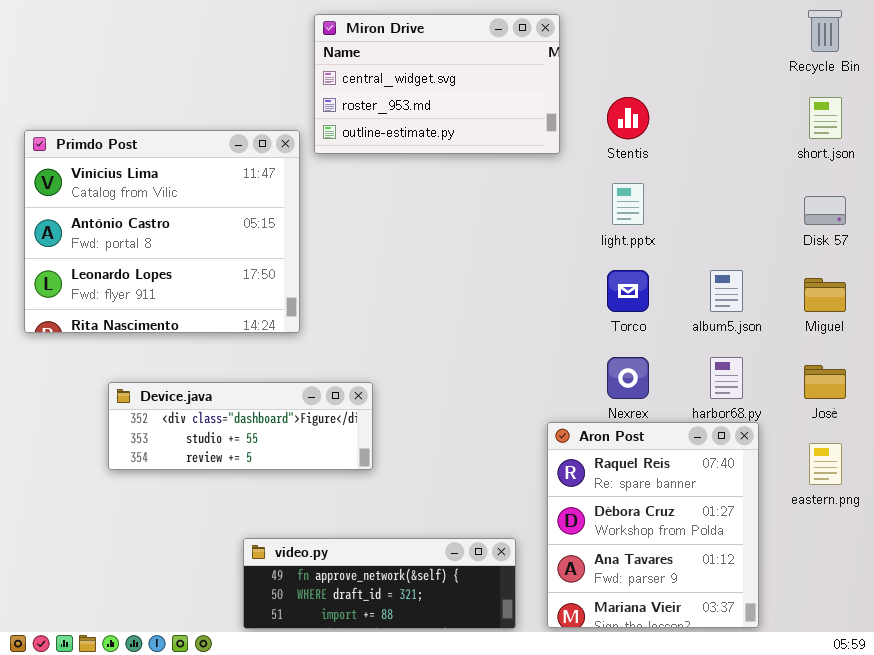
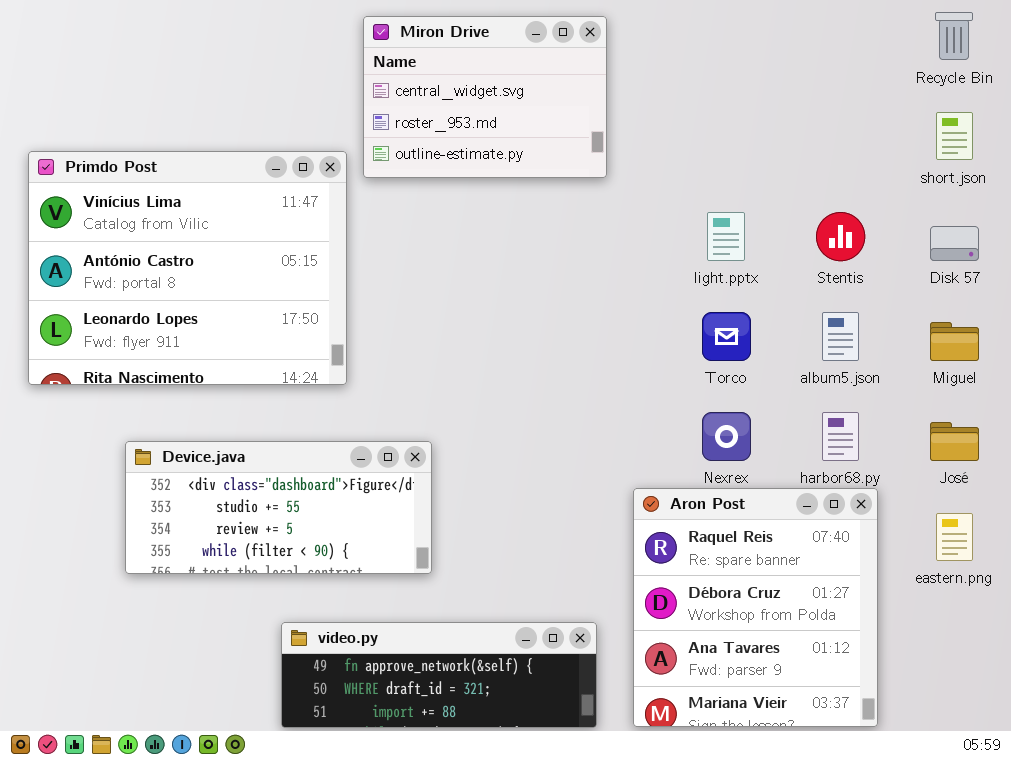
Miron Drive: [314,14,560,154] -> [363,16,607,178], resized
Stentis: [607,97,649,139] -> [816,212,865,261], moved
Device.java: [108,382,373,470] -> [125,441,432,574], resized

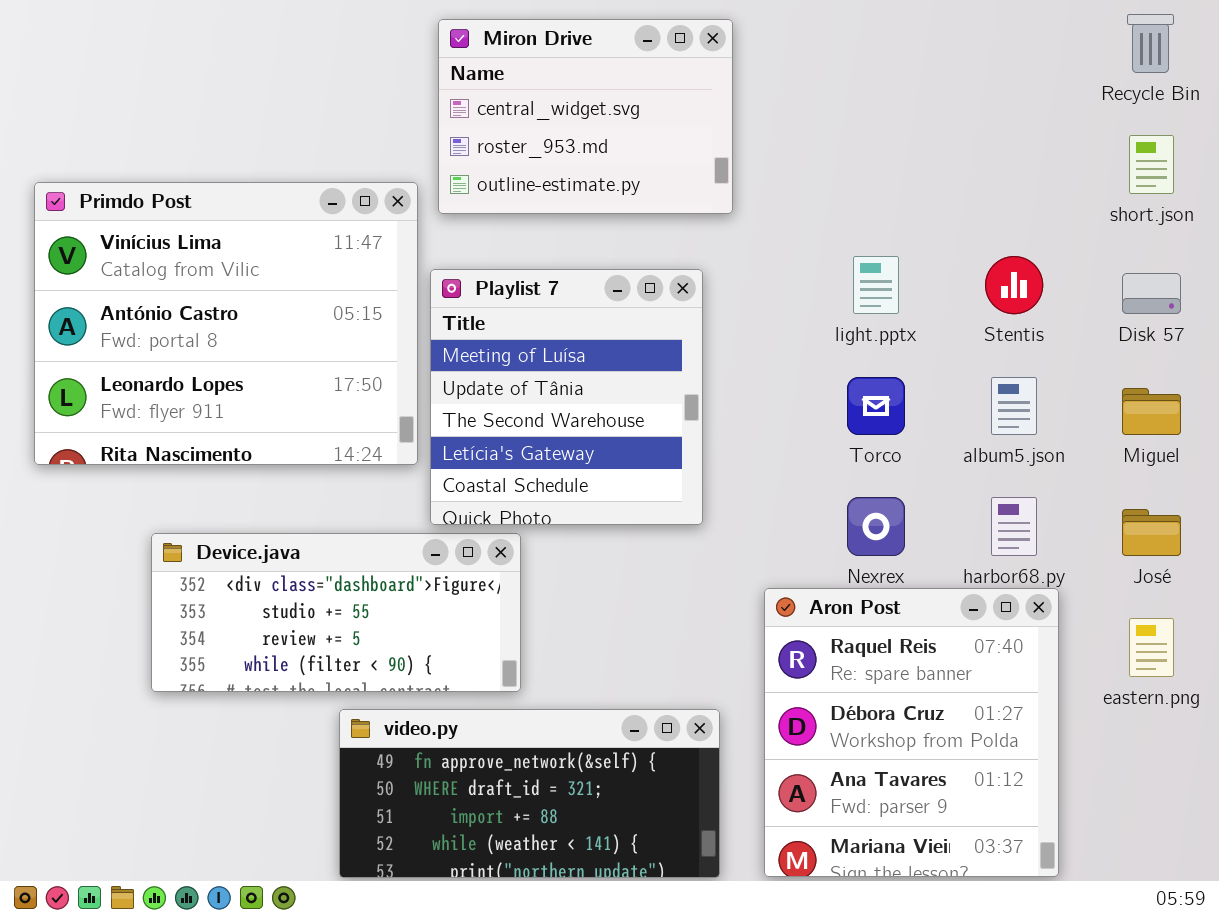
Playlist 7: none -> [430,269,703,525], opened
video.py: [281,622,597,728] -> [339,709,720,878], resized

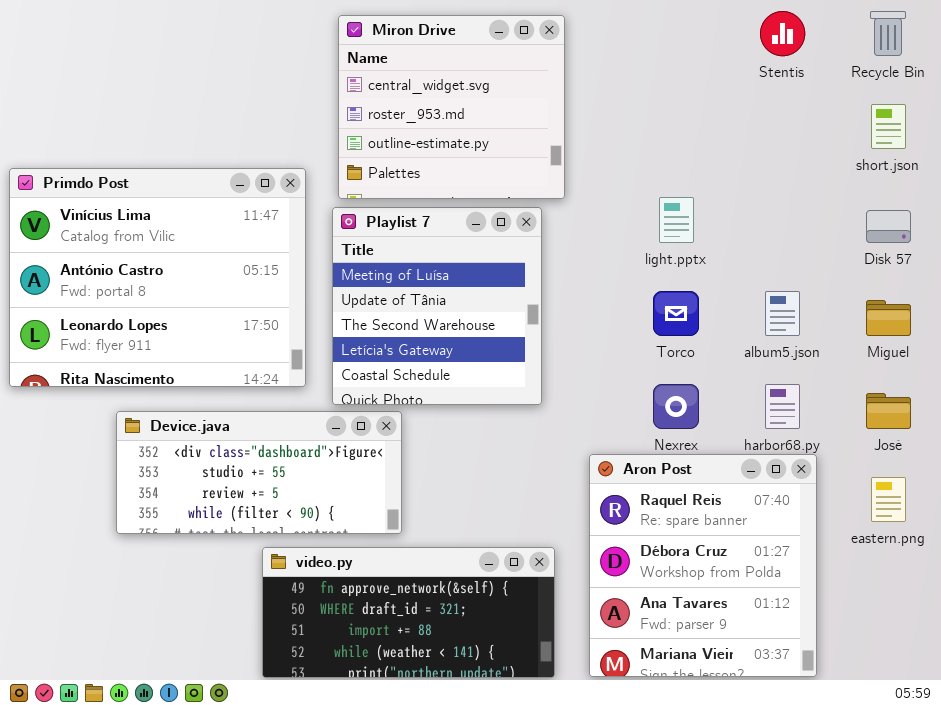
Miron Drive: [438,19,733,214] -> [338,15,565,199], resized
Primdo Post: [34,182,418,465] -> [9,168,306,387], moved
Stentis: [985,256,1043,314] -> [760,11,805,56], moved

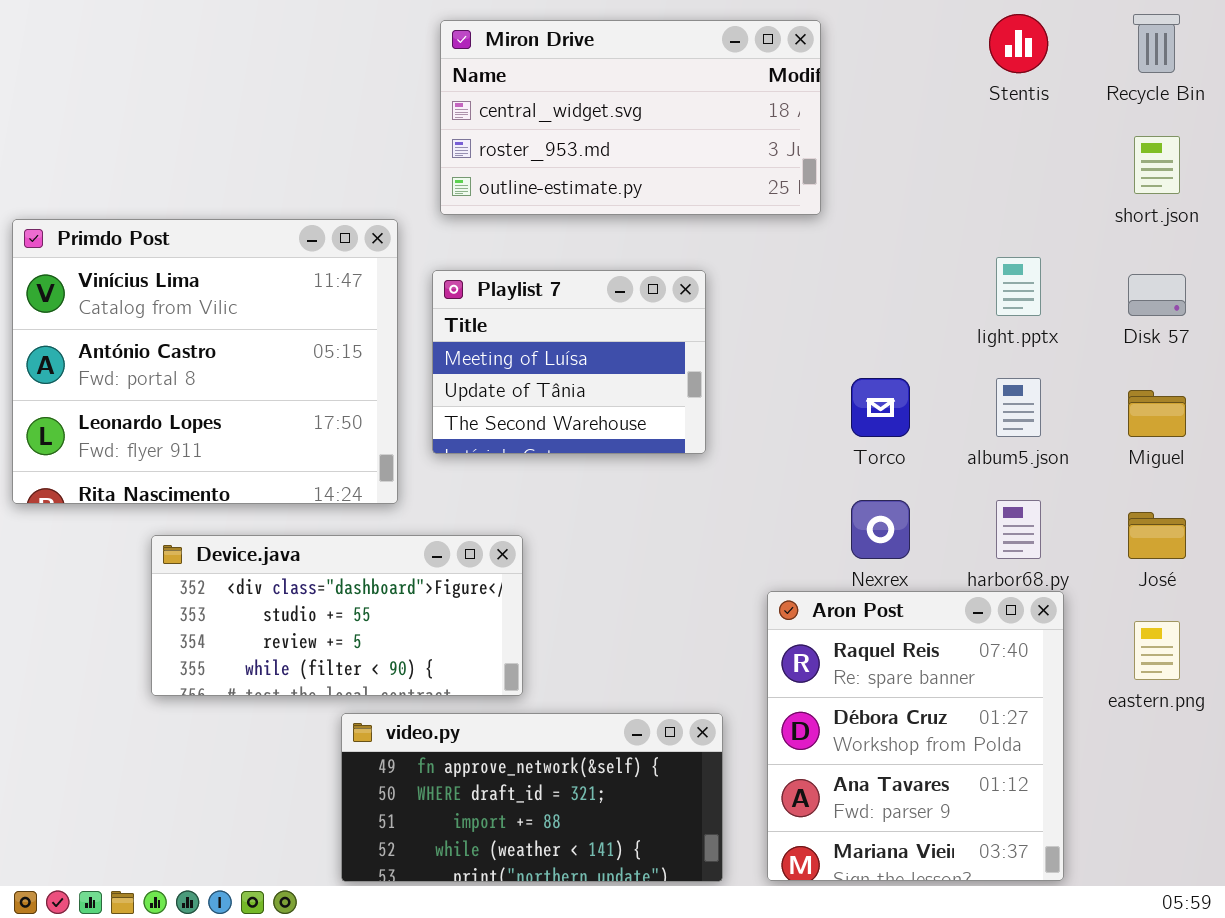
Miron Drive: [338,15,565,199] -> [440,20,821,215], resized
light.pptx: [659,197,694,243] -> [996,257,1041,316], moved
Playlist 7: [332,207,542,405] -> [432,270,706,454], resized

